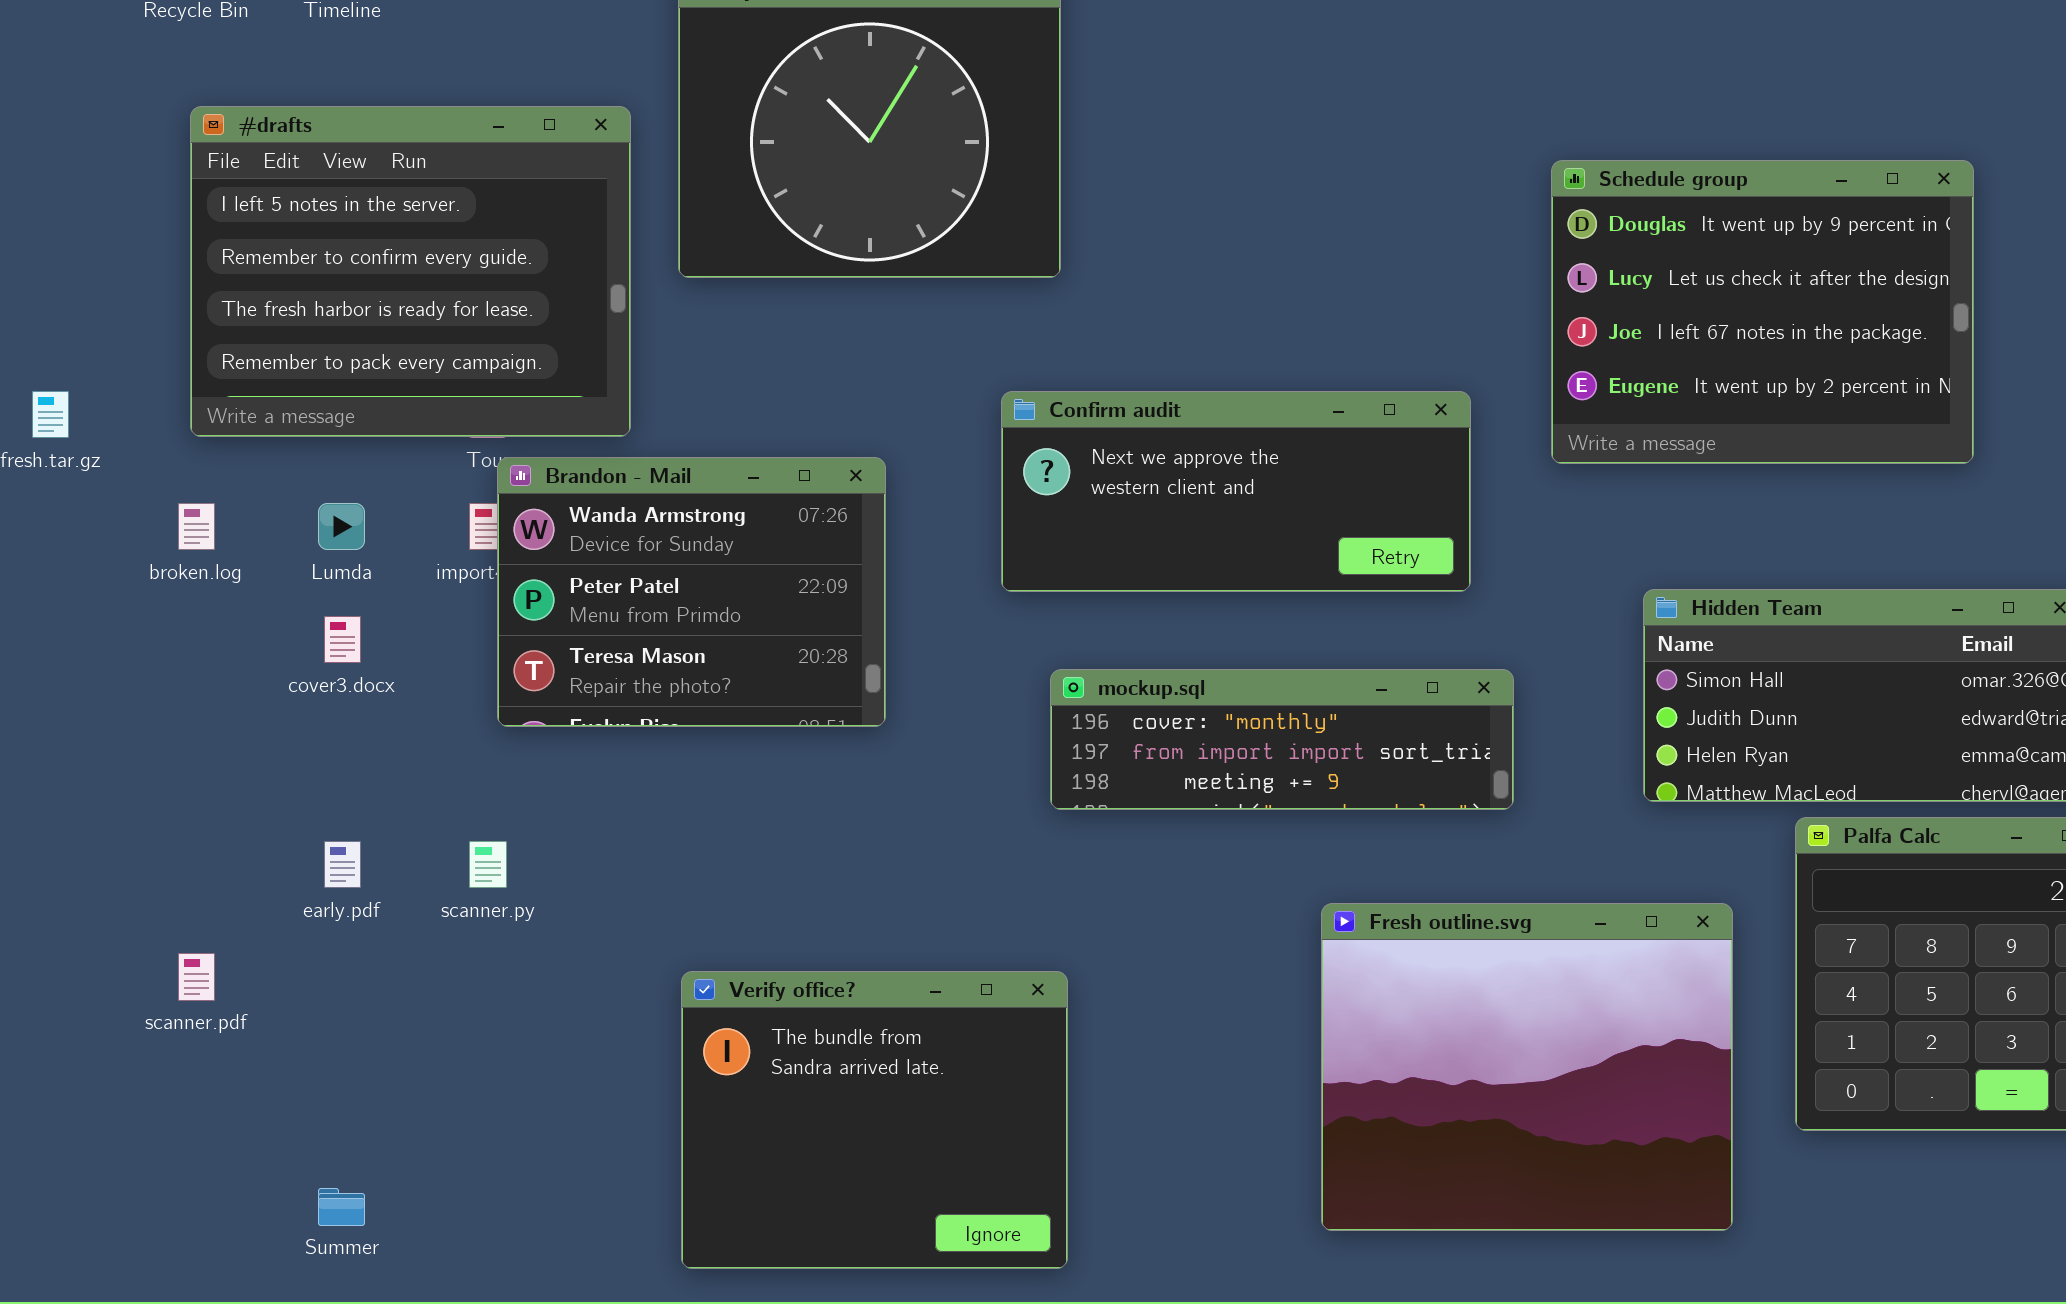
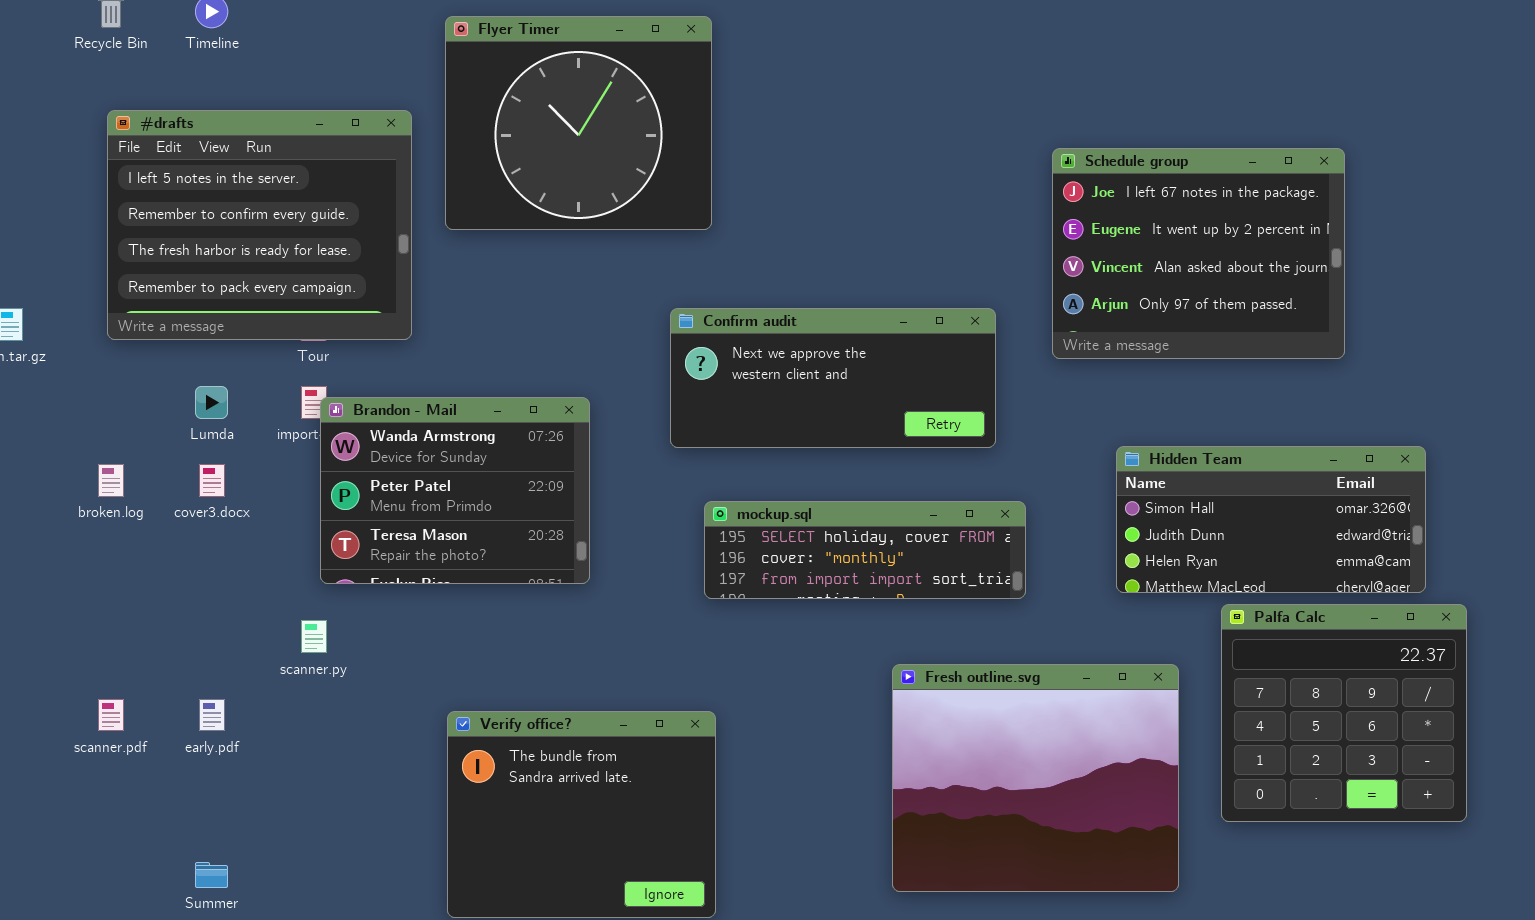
Schedule group: [1551,160,1974,464] -> [1052,148,1345,359], scrolled down 2 rows
Brandon - Mail: [497,457,886,727] -> [320,397,590,584], moved
broken.log: [178,503,215,550] -> [98,464,124,497], moved
mockup.sql: [1050,669,1514,810] -> [704,501,1026,599], scrolled up 1 row
early.pdf: [324,841,361,888] -> [199,699,225,731], moved

